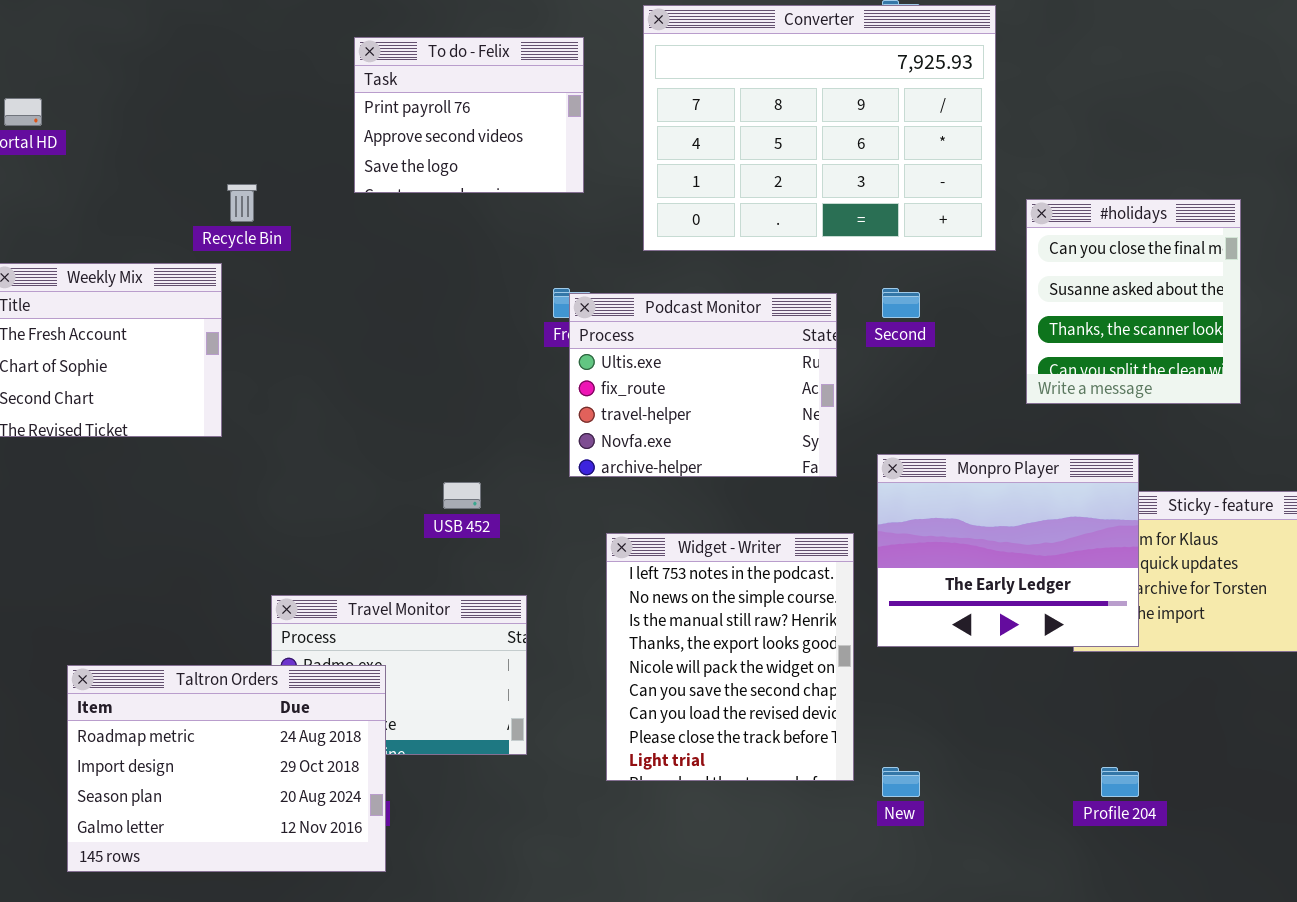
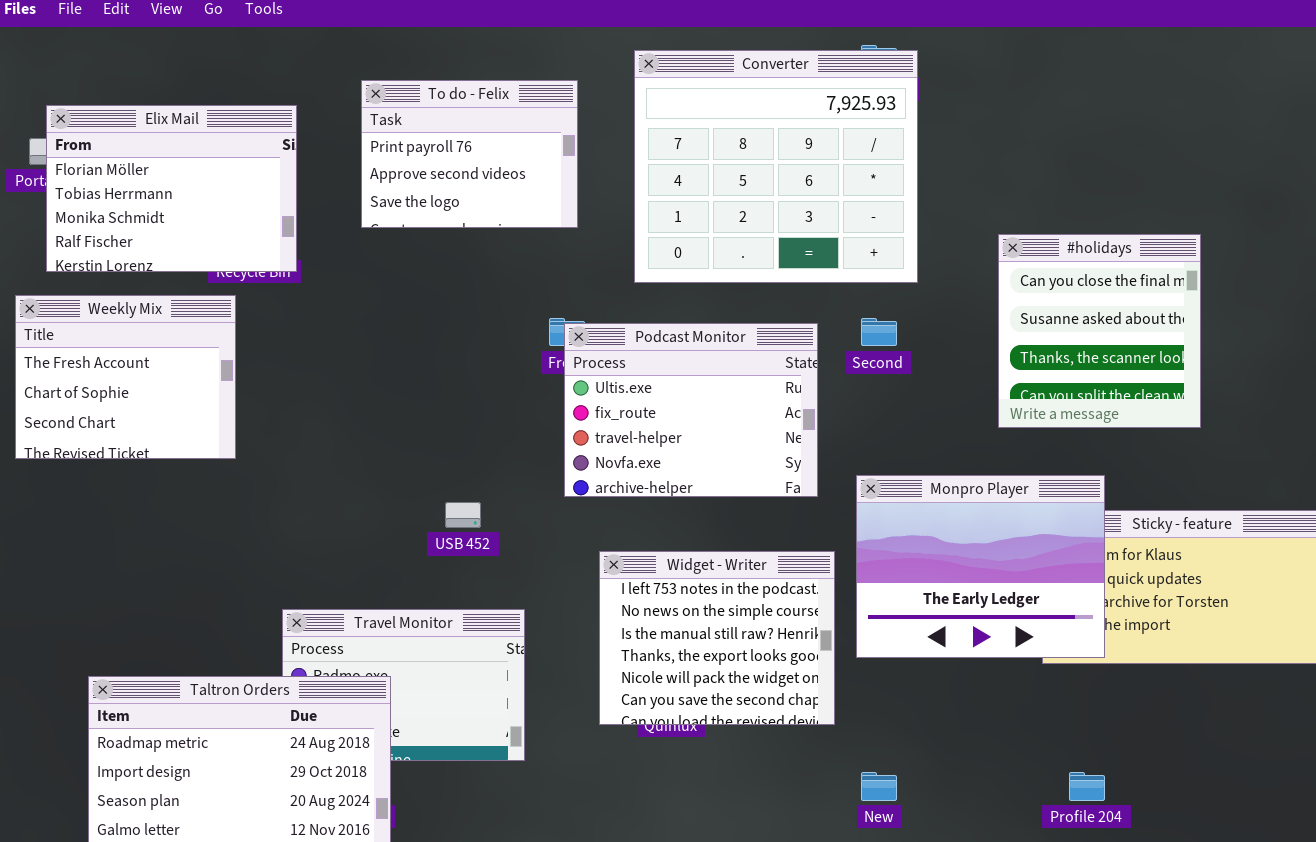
Converter: [643,5,996,251] -> [634,50,918,283], resized
Elix Mail: none -> [46,105,297,272], opened
Widget - Writer: [606,533,854,781] -> [599,551,835,725], resized

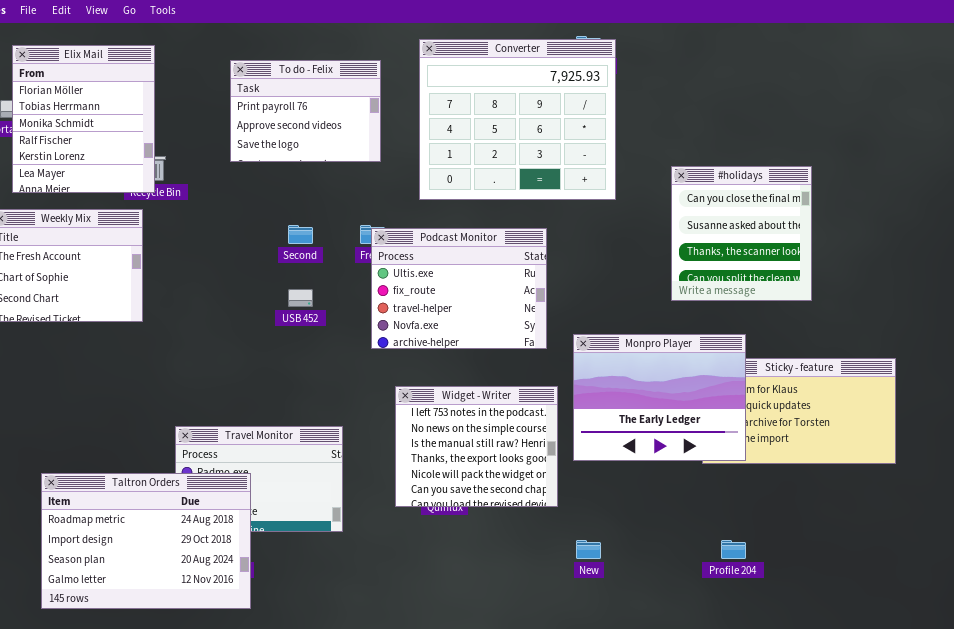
Elix Mail: [46,105,297,272] -> [12,45,155,193], resized
Second: [861,318,897,346] -> [288,225,313,244], moved
USB 452: [445,502,481,528] -> [288,289,313,307], moved

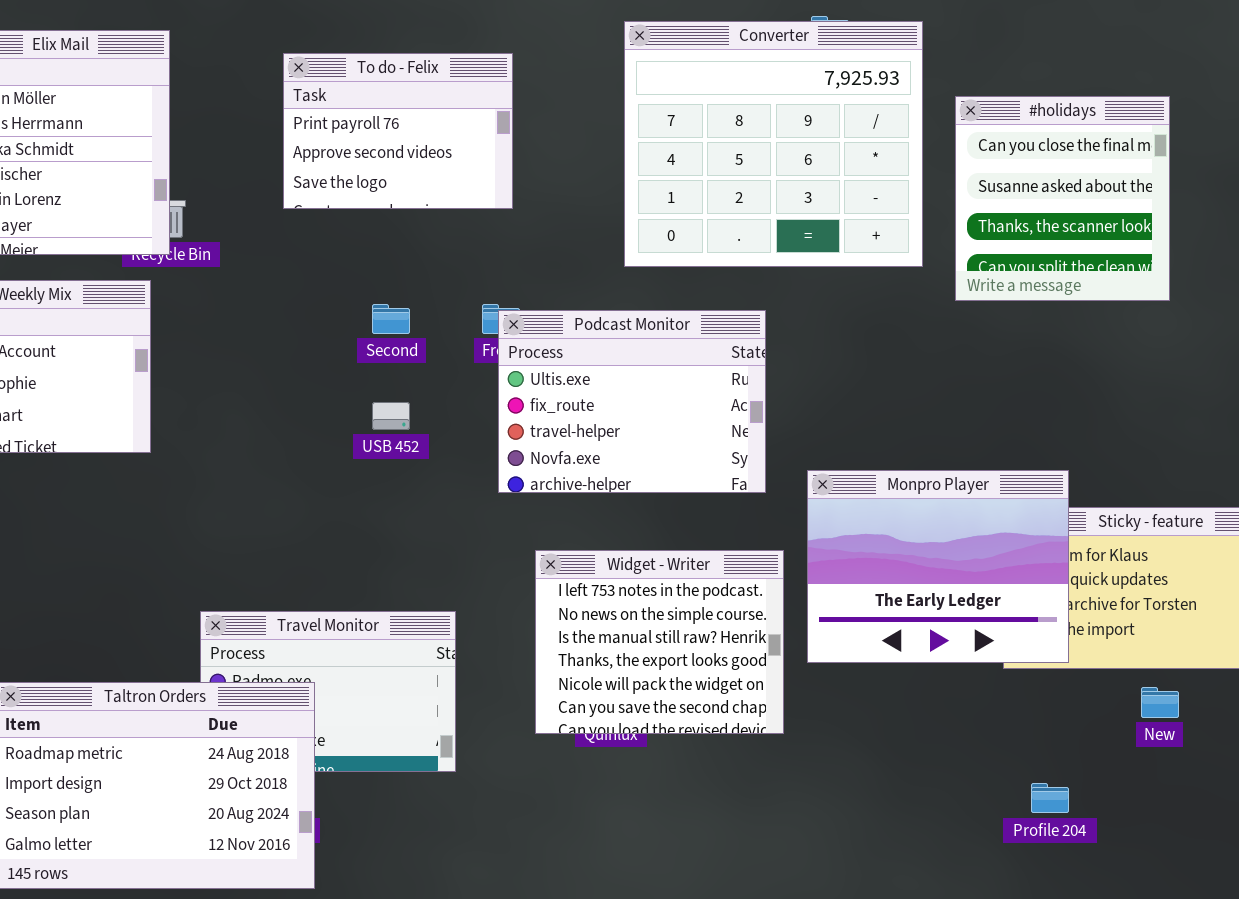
Converter: [419,39,616,200] -> [624,21,923,267], moved
#holidays: [671,166,812,301] -> [955,96,1170,301], moved
New: [576,540,601,559] -> [1141,687,1179,718], moved

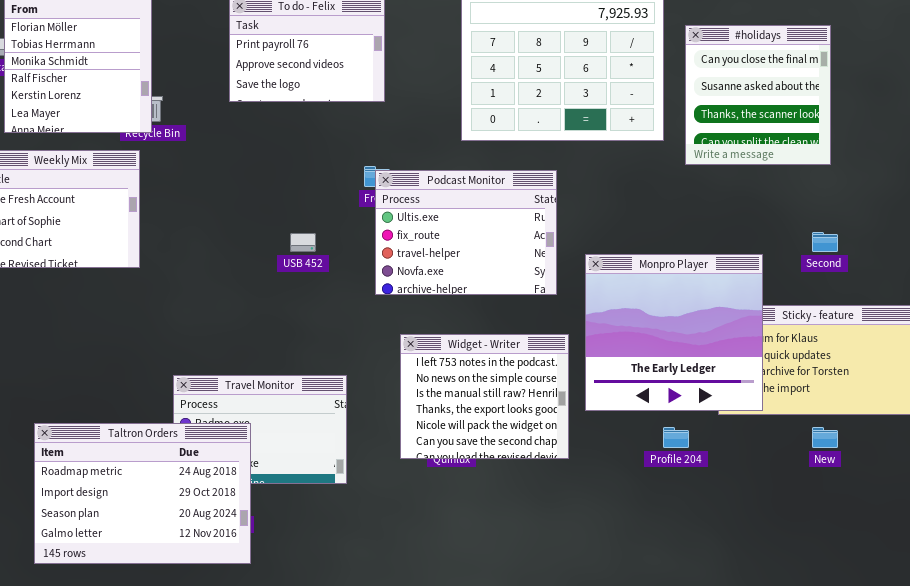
Second: [372,304,410,334] -> [812,232,838,252], moved
Monpro Player: [807,470,1069,663] -> [585,254,763,411], resized
Profile 204: [1031,783,1069,813] -> [663,427,689,448], moved

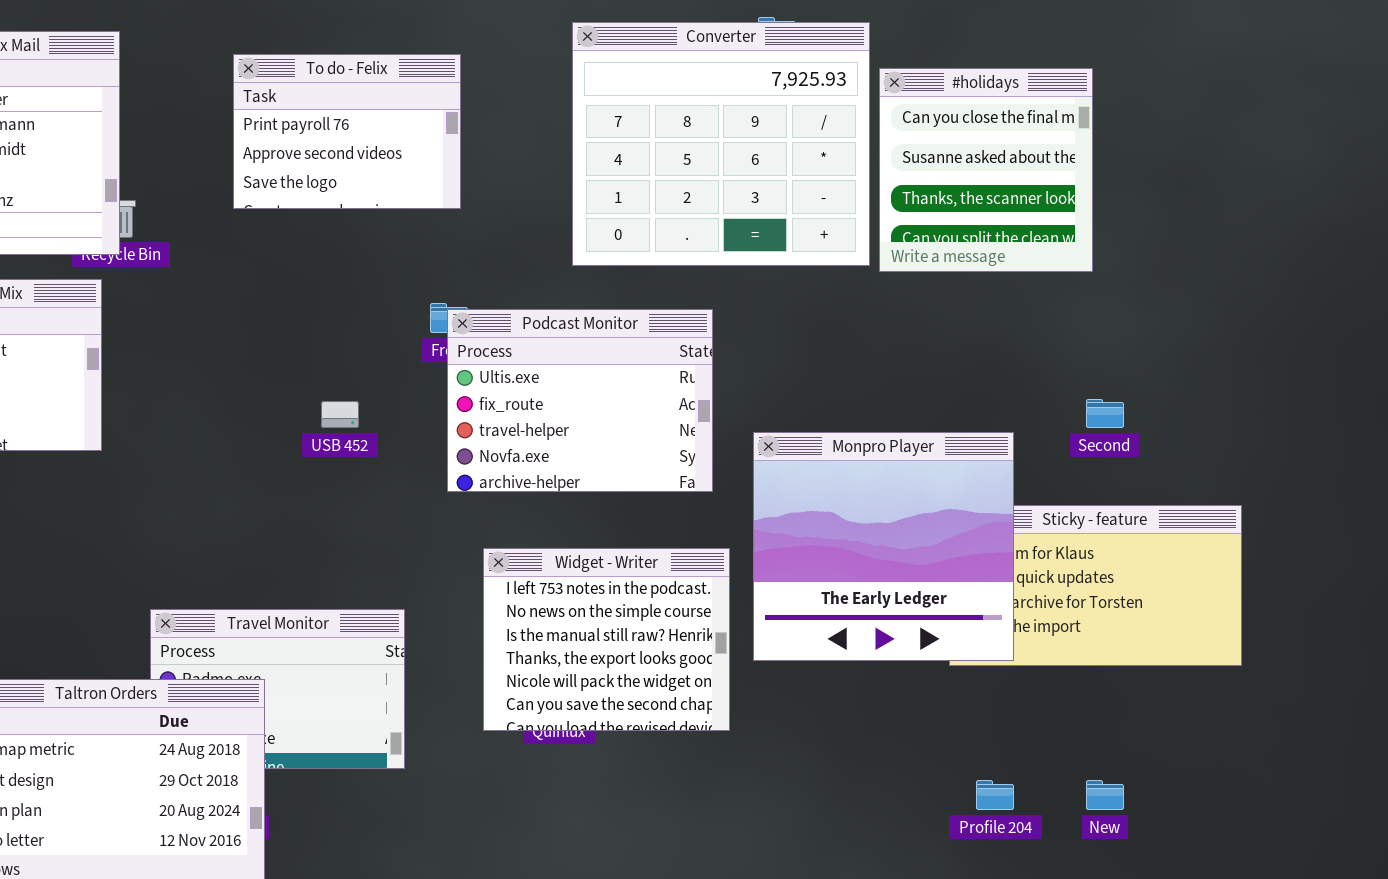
#holidays: [685,25,831,165] -> [879,68,1093,272], moved
Profile 204: [663,427,689,448] -> [976,780,1014,810], moved
New: [812,427,838,448] -> [1086,780,1124,810], moved

